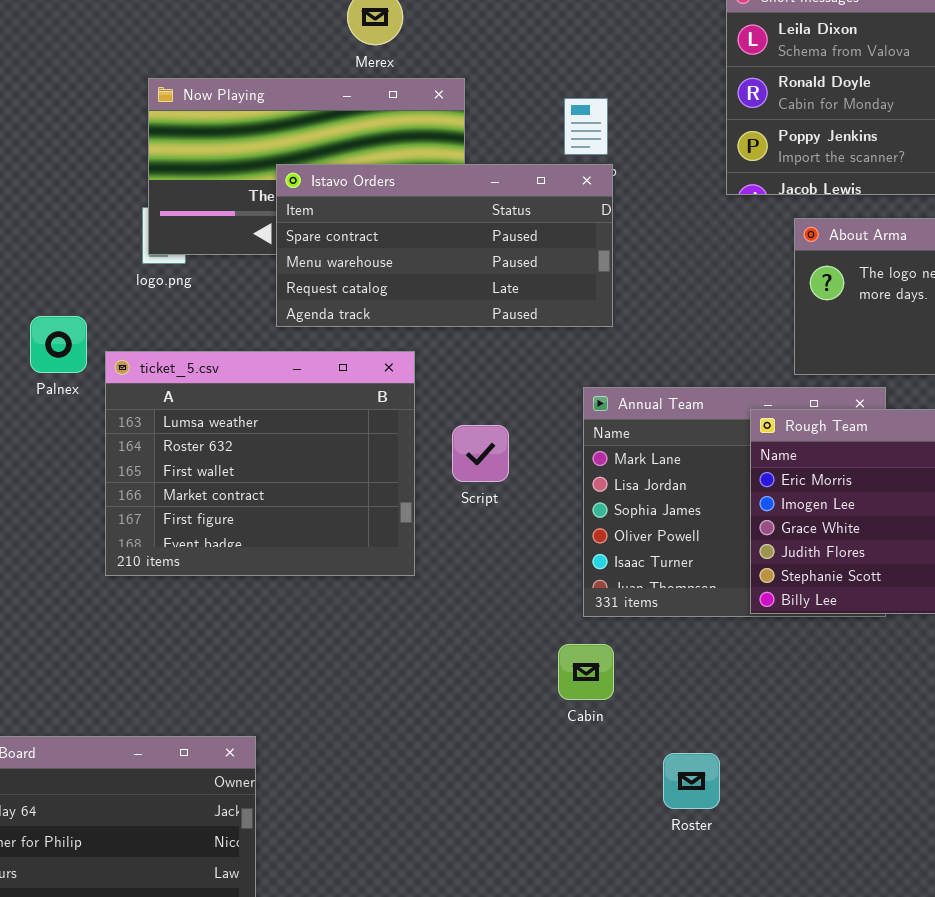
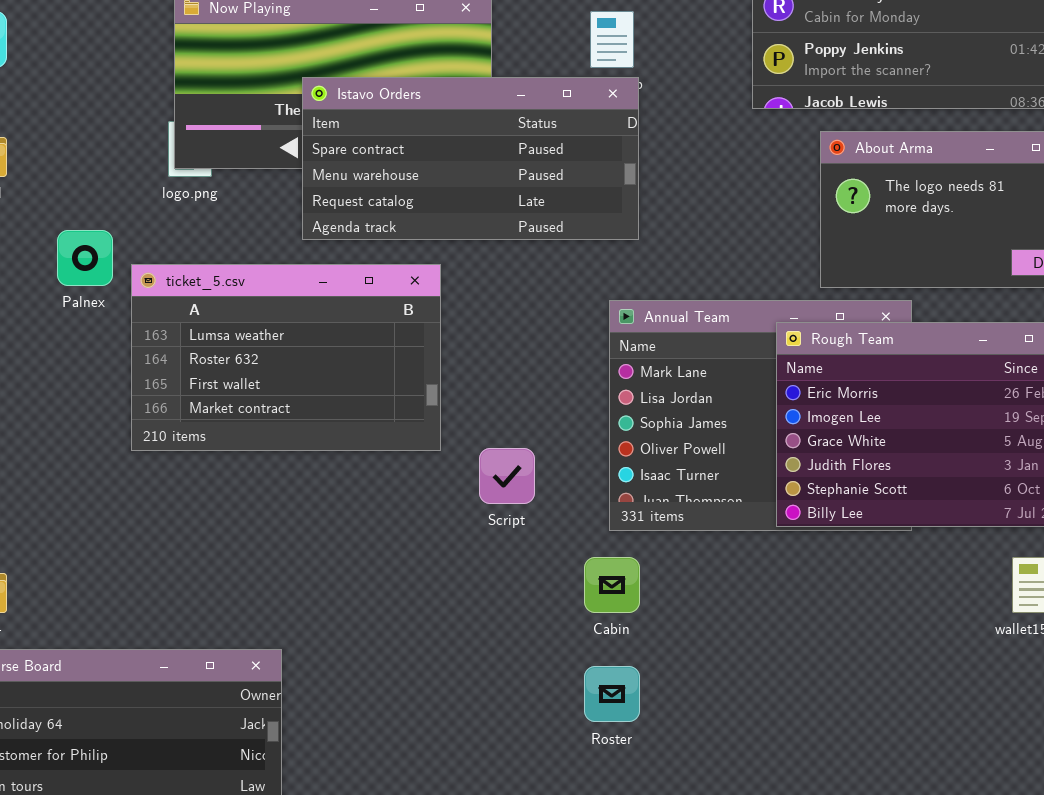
ticket_5.csv: [105,351,415,576] -> [131,264,441,451], resized
Script: [452,425,509,482] -> [479,448,535,504], moved
Roster: [663,753,720,809] -> [584,666,640,722], moved

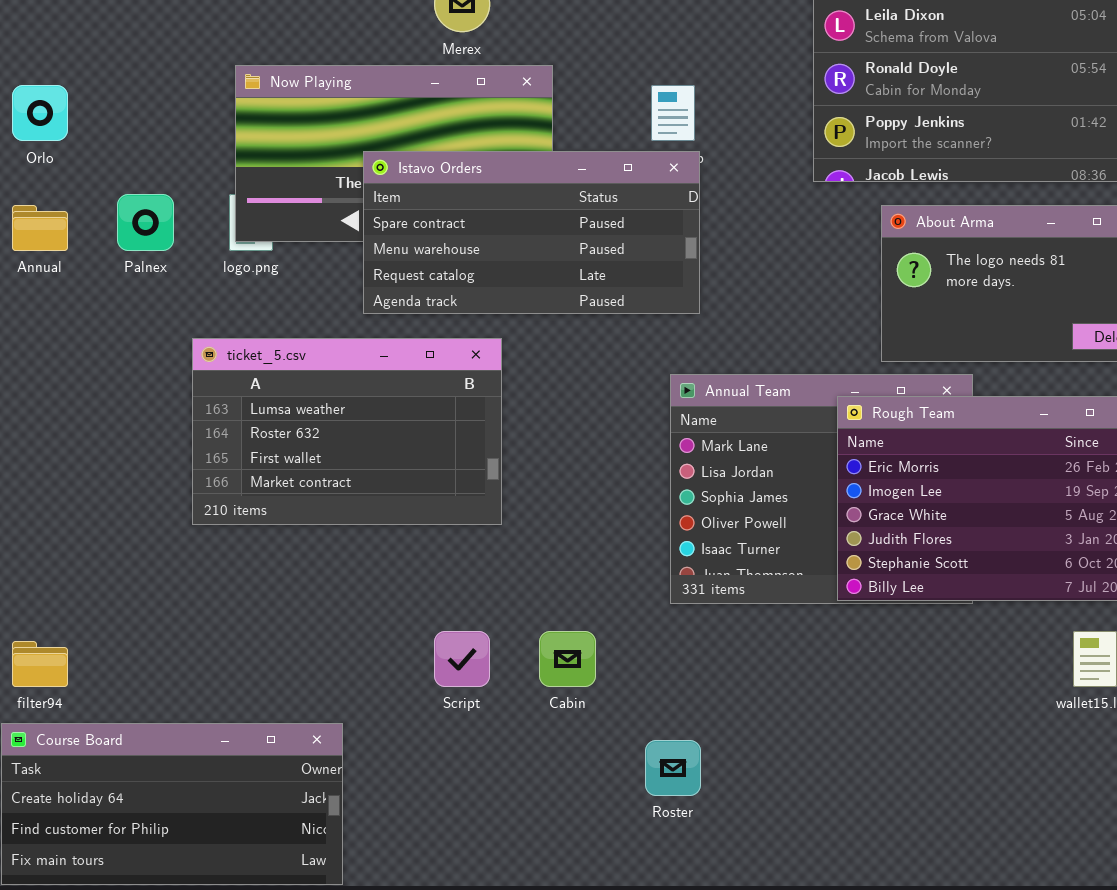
Palnex: [57,230,113,286] -> [117,194,174,251], moved
Script: [479,448,535,504] -> [434,631,490,687], moved
Cabin: [584,557,640,613] -> [539,631,596,687], moved

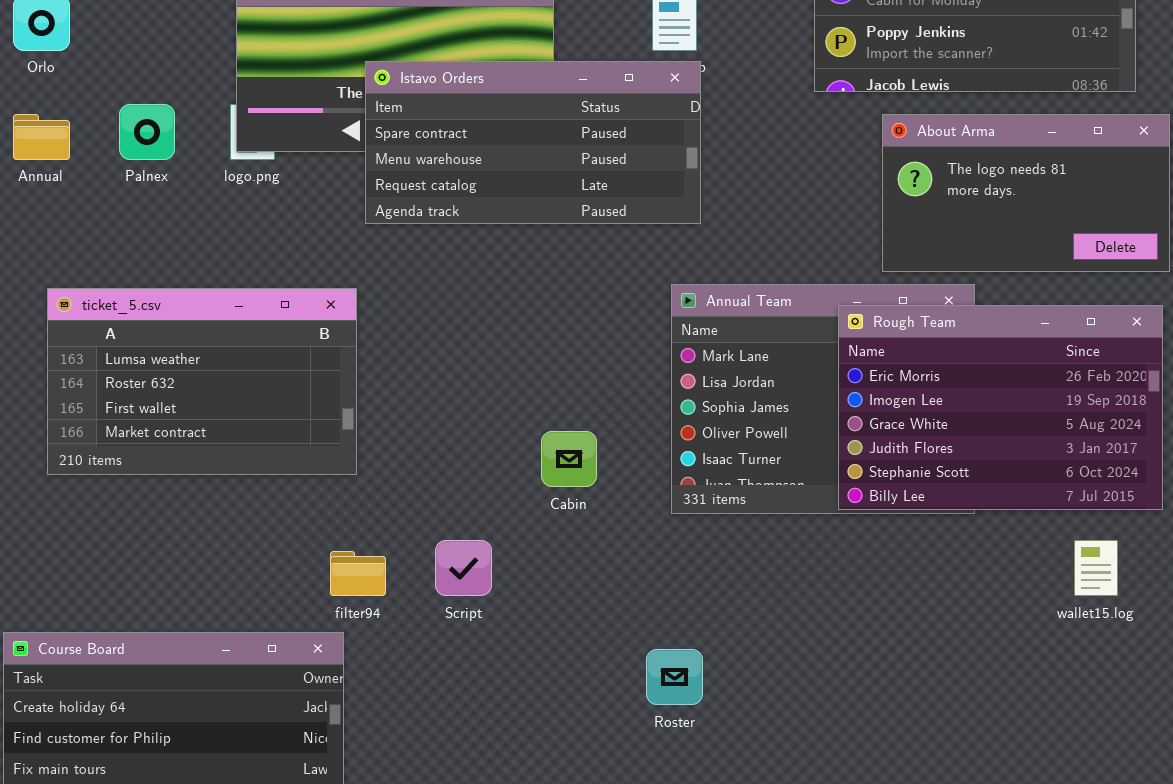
ticket_5.csv: [192,338,502,525] -> [47,288,357,475], moved
Cabin: [539,631,596,687] -> [541,431,597,487], moved
filter94: [12,641,68,687] -> [330,551,386,596], moved

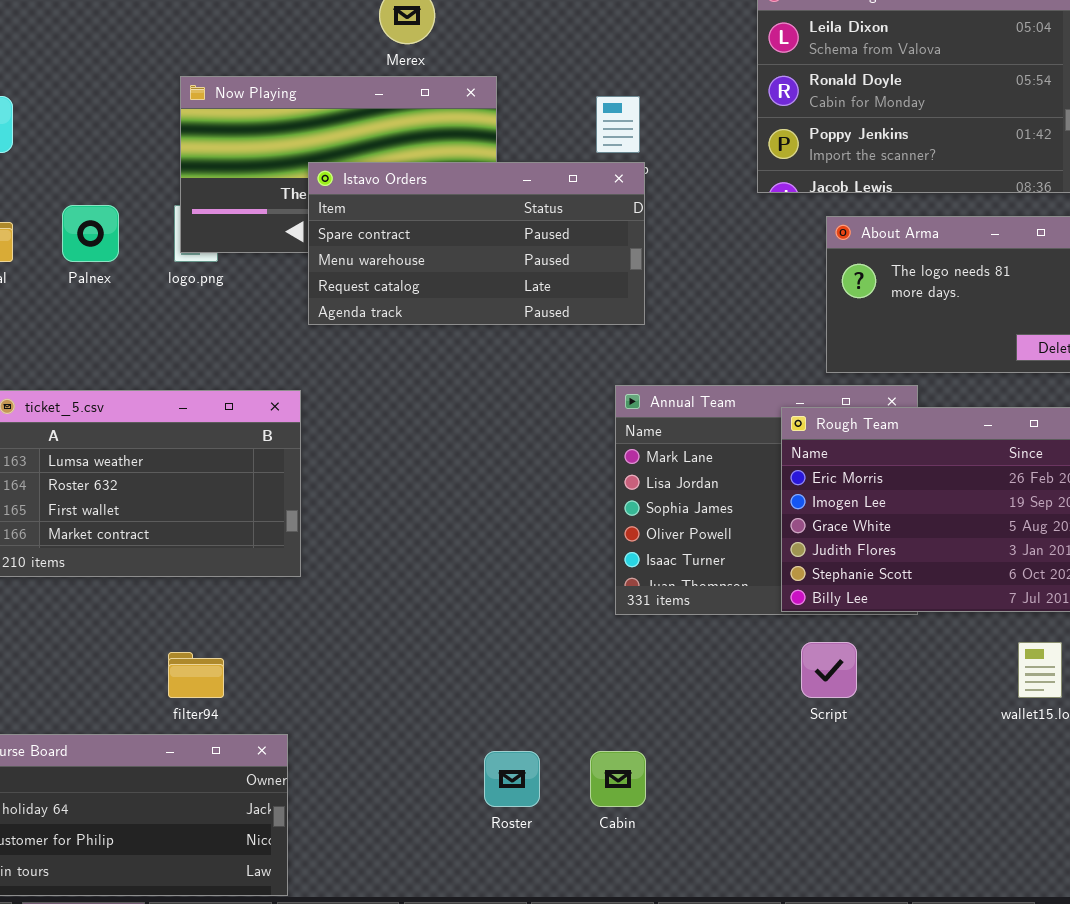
Cabin: [541,431,597,487] -> [590,751,646,807], moved
Script: [435,540,492,596] -> [801,642,857,698], moved
filter94: [330,551,386,596] -> [168,652,224,698], moved
Roster: [646,649,703,705] -> [484,751,540,807], moved

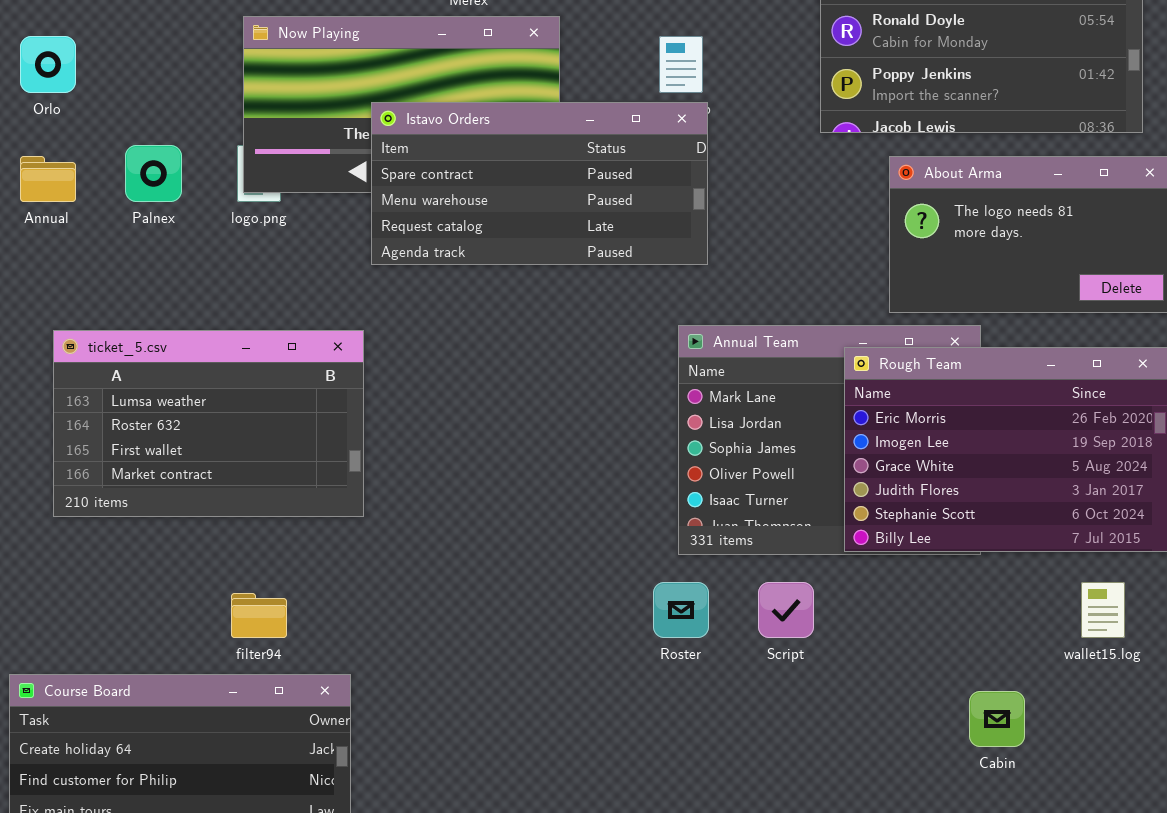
Script: [801,642,857,698] -> [758,582,814,638], moved
Roster: [484,751,540,807] -> [653,582,709,638], moved
Cabin: [590,751,646,807] -> [969,691,1025,747], moved

